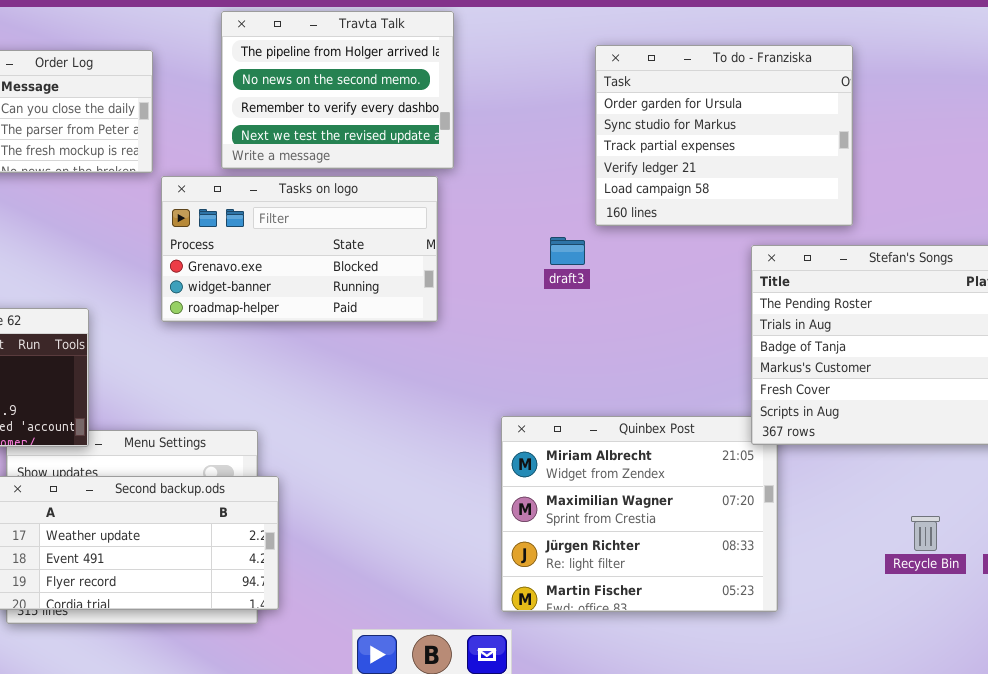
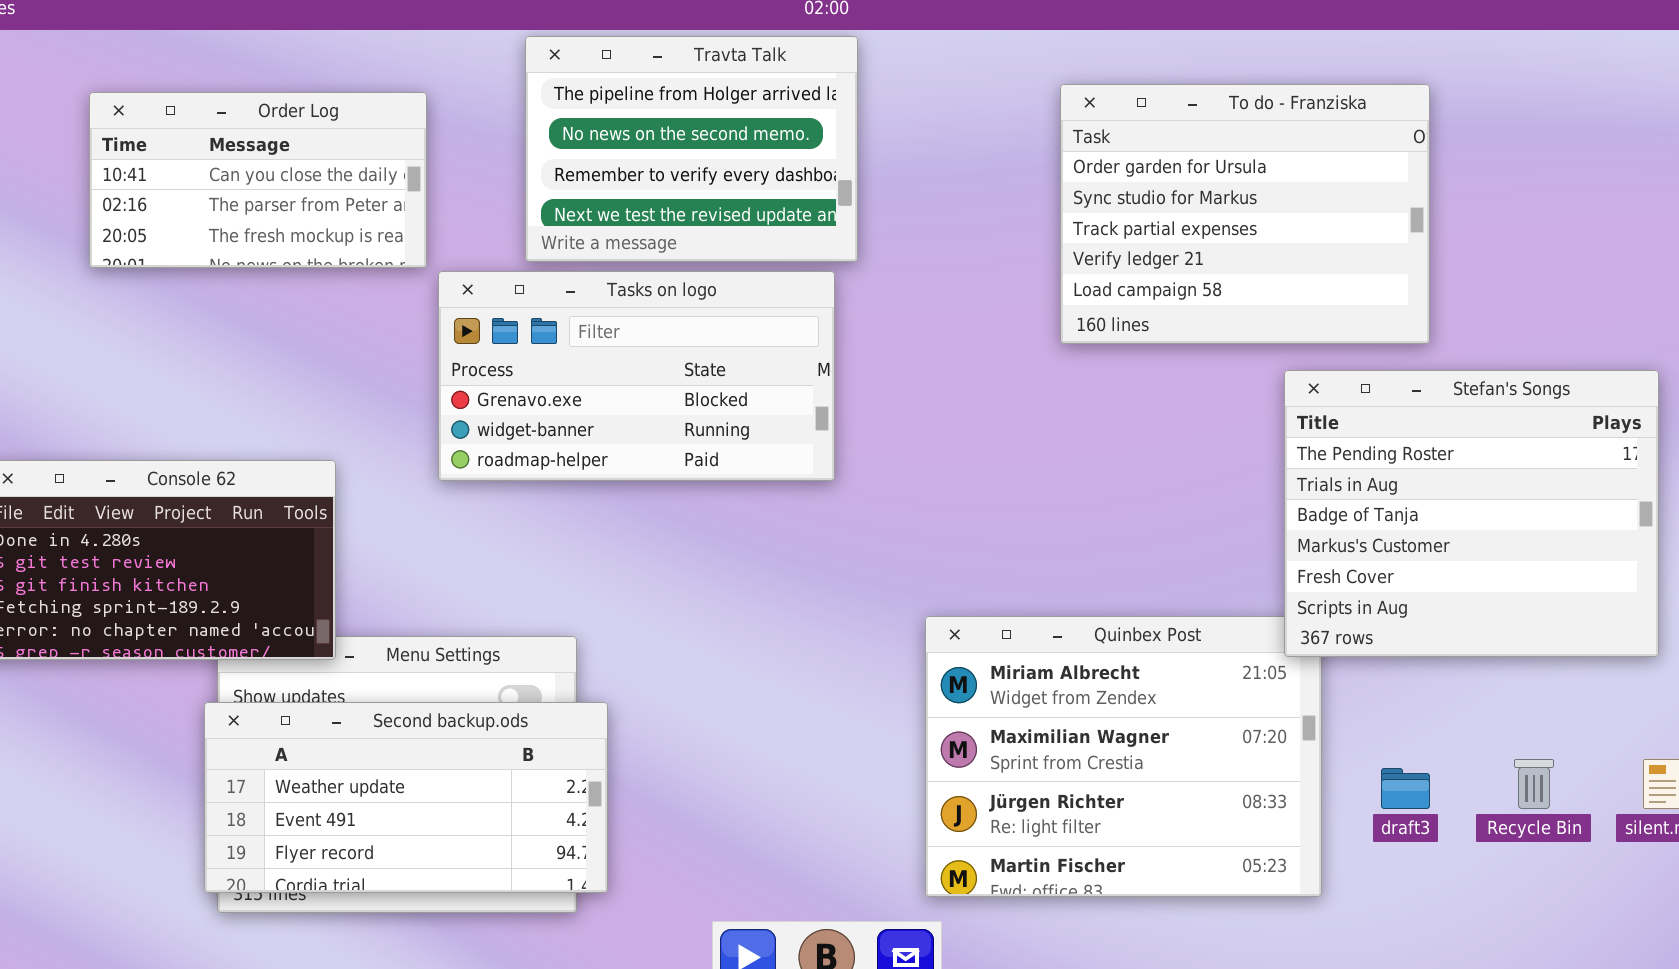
draft3: [550,237,585,265] -> [1381,768,1430,809], moved

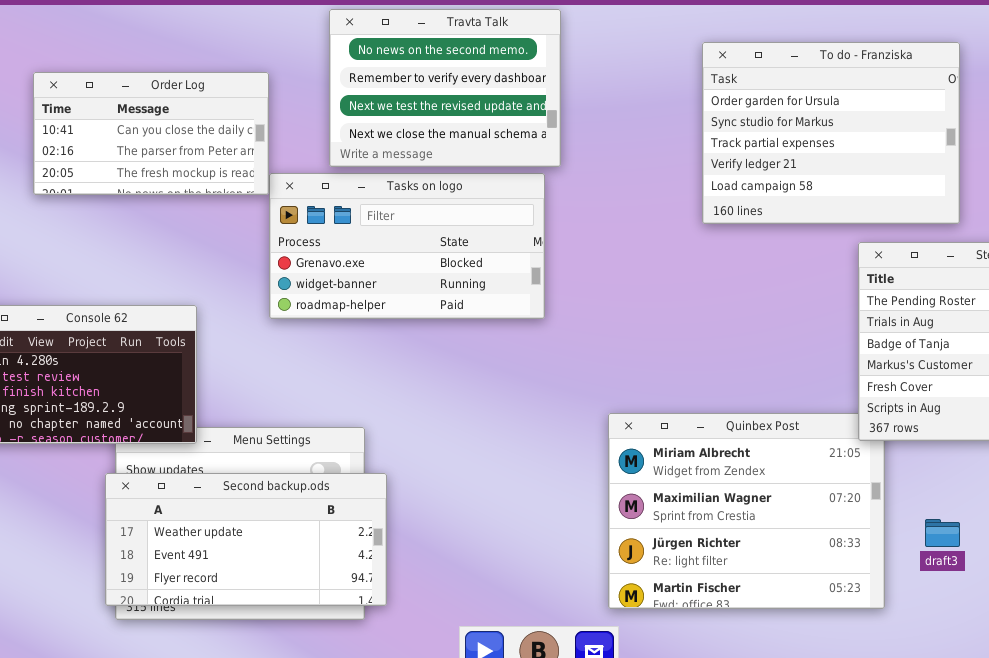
Travta Talk: [525,36,858,262] -> [329,9,561,167], scrolled down 1 row
Order Log: [89,92,427,268] -> [33,72,269,195], moved

